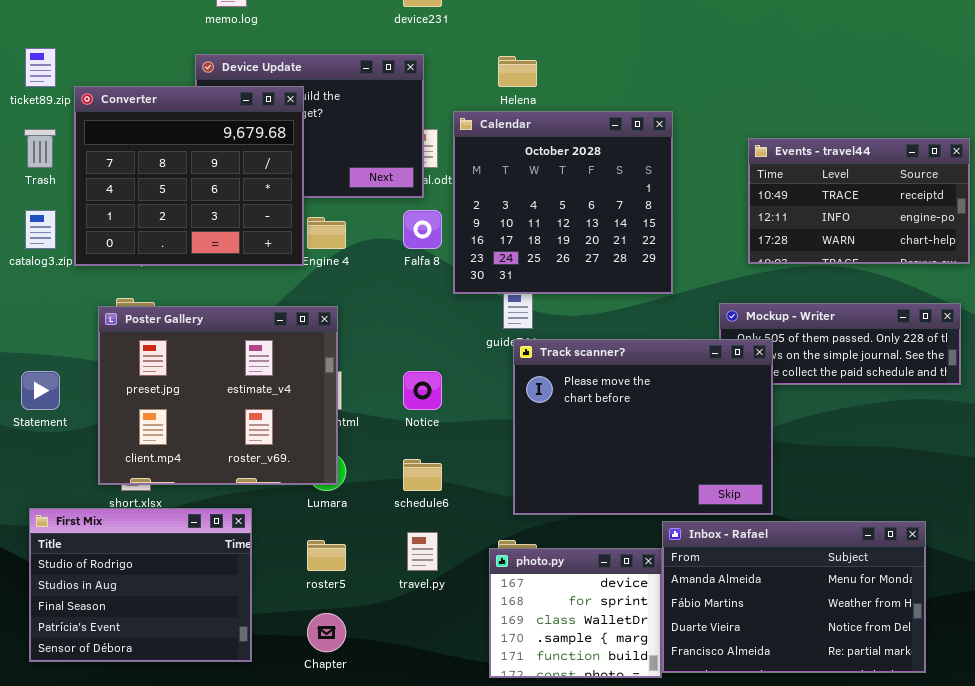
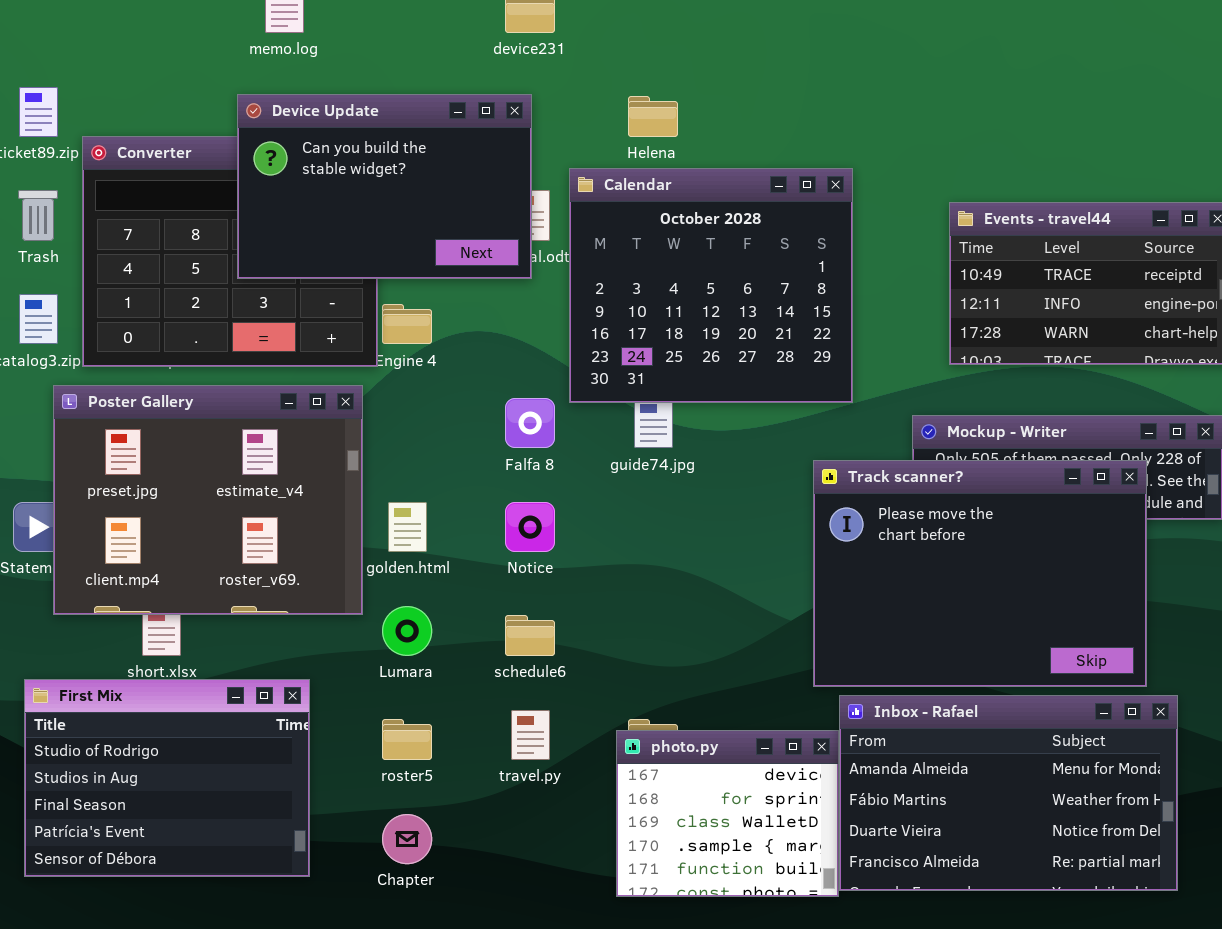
Device Update: [195,54,424,198] -> [237,94,532,279], raised
Falfa 8: [403,210,442,249] -> [505,398,555,448], moved
Poster Gallery: [98,306,338,485] -> [53,385,363,615], moved
Track scanner?: [513,339,773,515] -> [813,460,1147,687], moved

